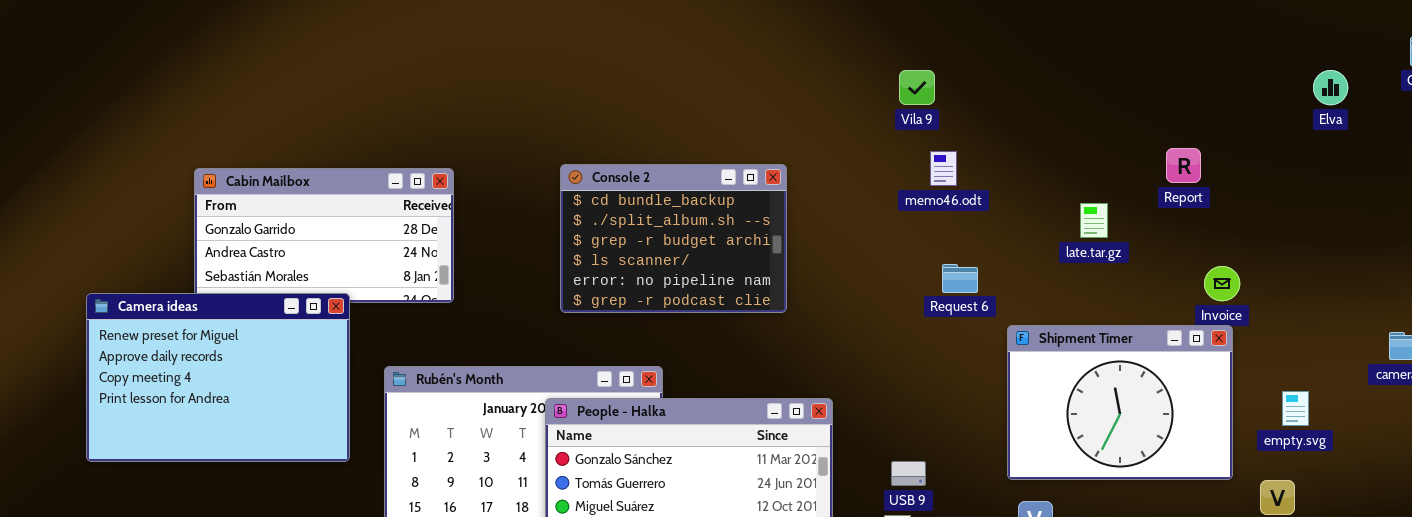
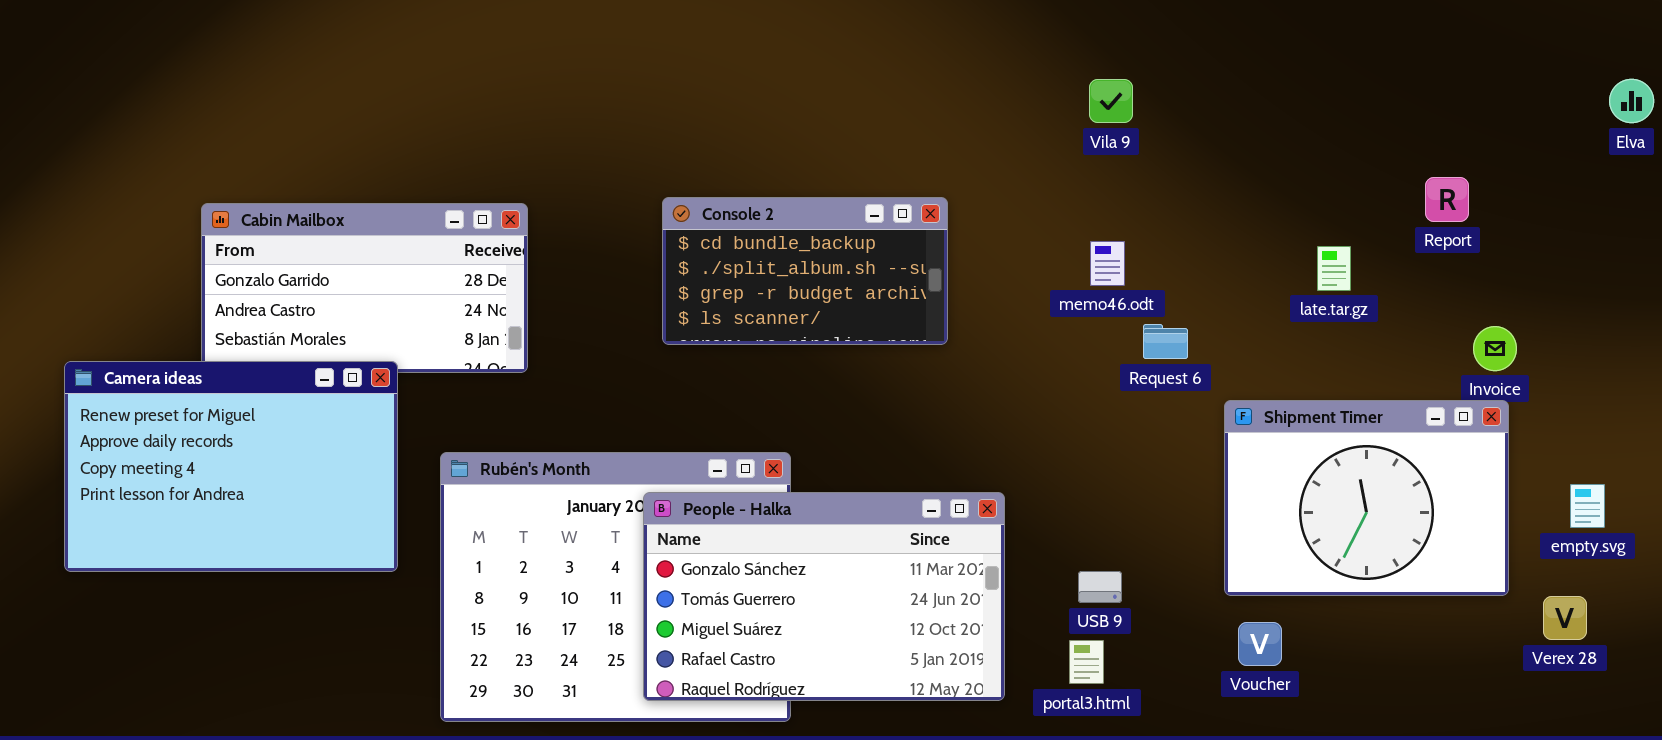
memo46.odt: [930,151,957,186] -> [1090,241,1125,286], moved
Console 2: [560,164,787,313] -> [662,197,948,345], resized

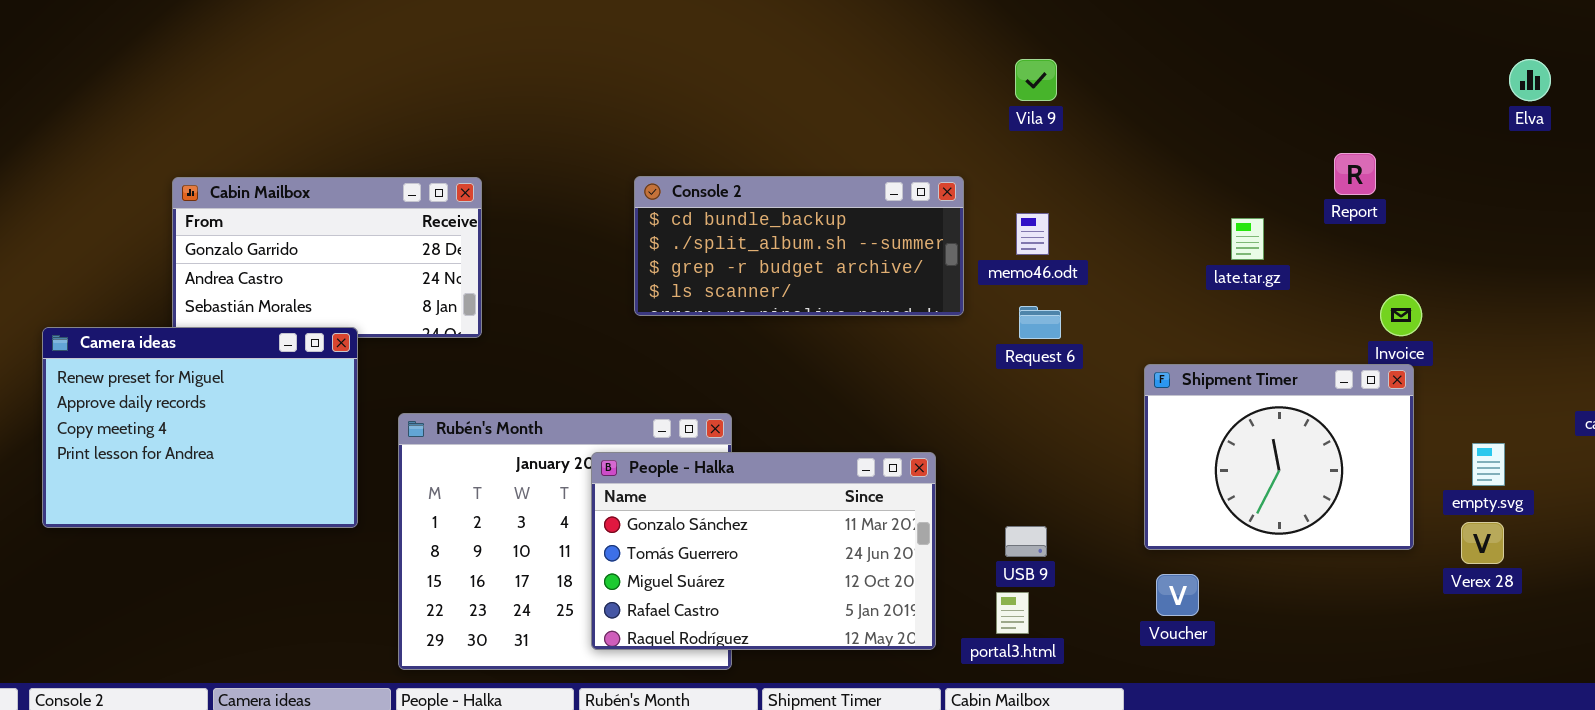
Console 2: [662,197,948,345] -> [634,176,964,316], moved, resized
Request 6: [1143,324,1188,359] -> [1019,306,1061,339], moved
Verex 28: [1543,596,1587,640] -> [1461,522,1504,564], moved

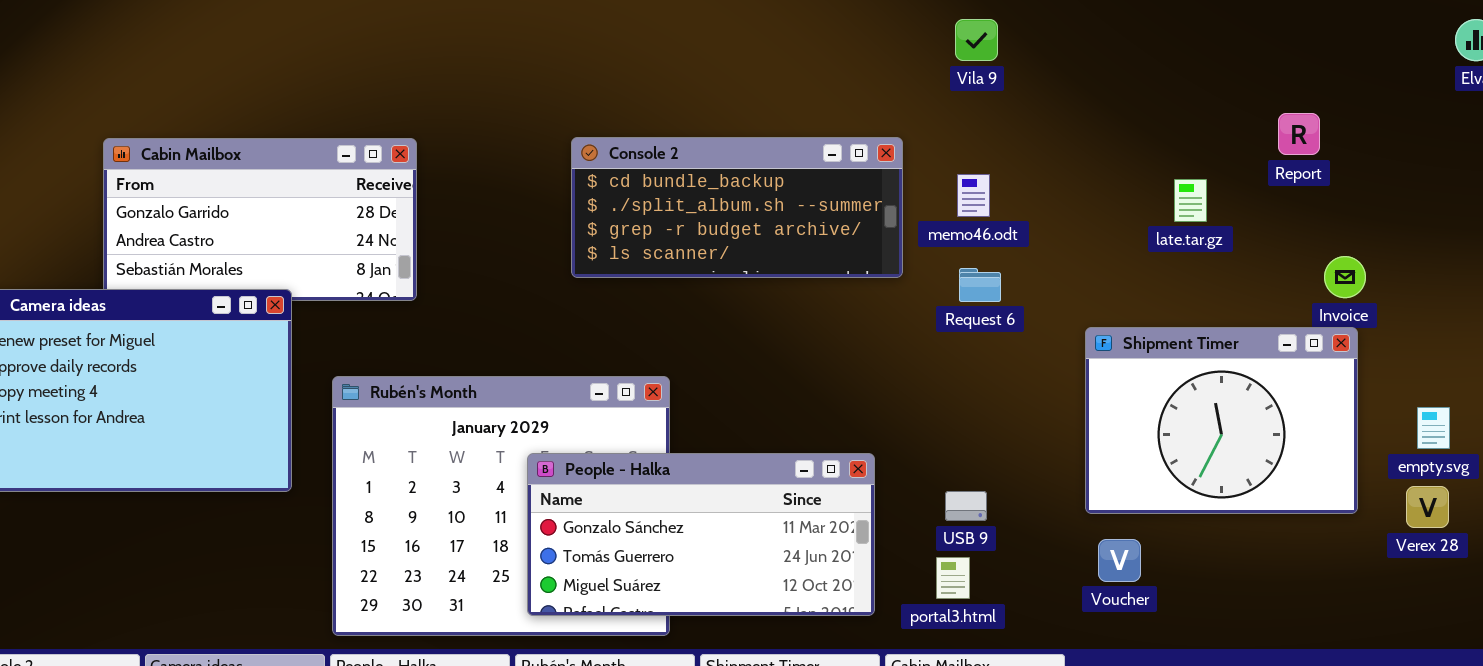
People - Halka: [591,452,936,650] -> [527,453,875,616], resized

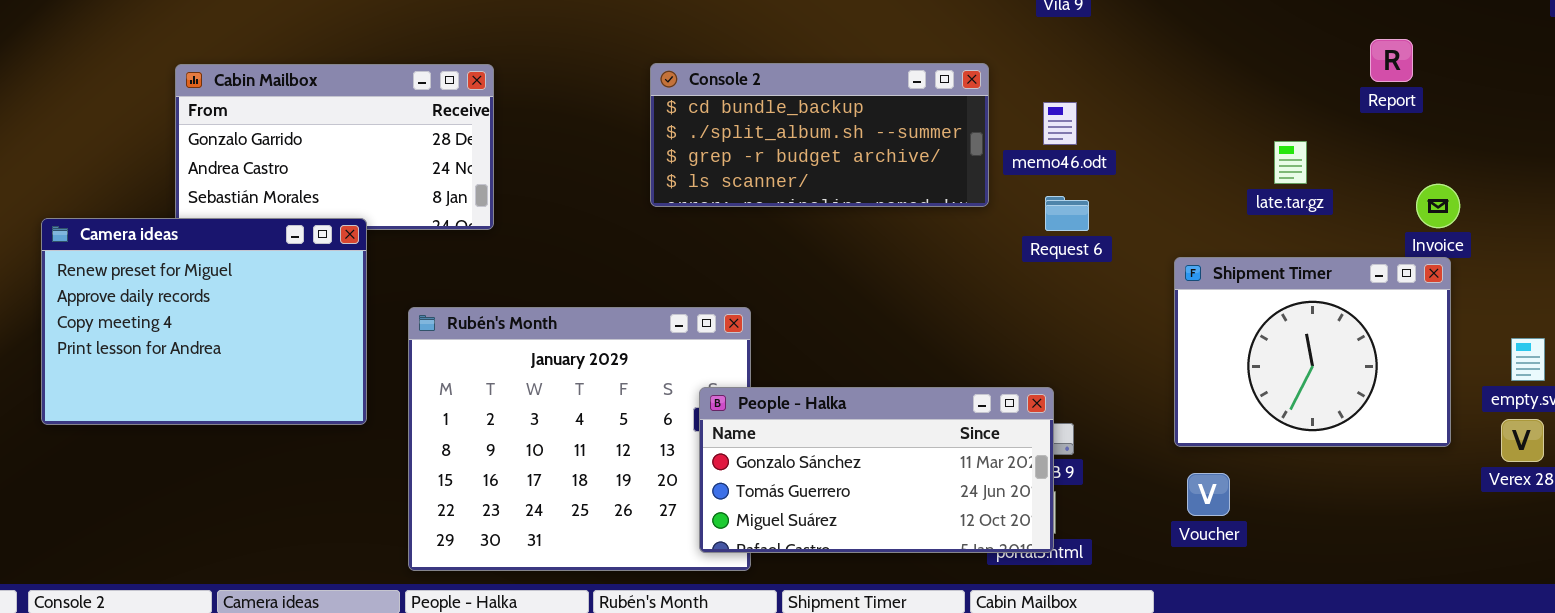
late.tar.gz: [1174,179,1207,222] -> [1274,141,1307,184], moved
People - Halka: [527,453,875,616] -> [699,387,1054,553], moved

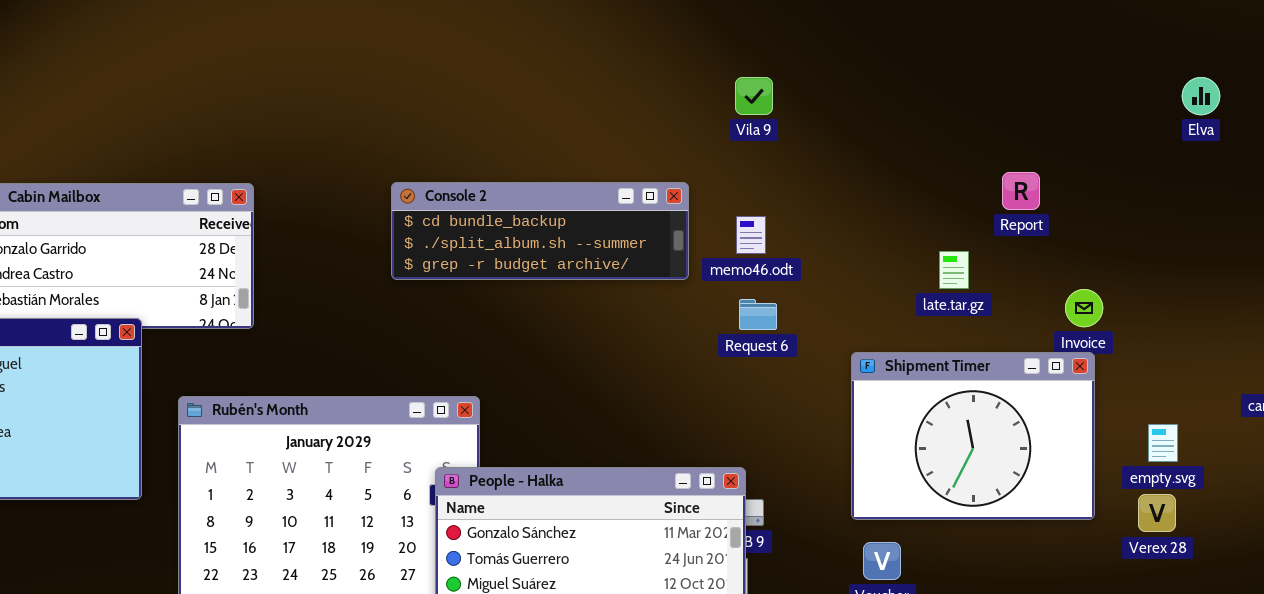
Report: [1370,39,1413,82] -> [1002,172,1040,210], moved
Console 2: [650,63,989,207] -> [391,182,689,280], resized

